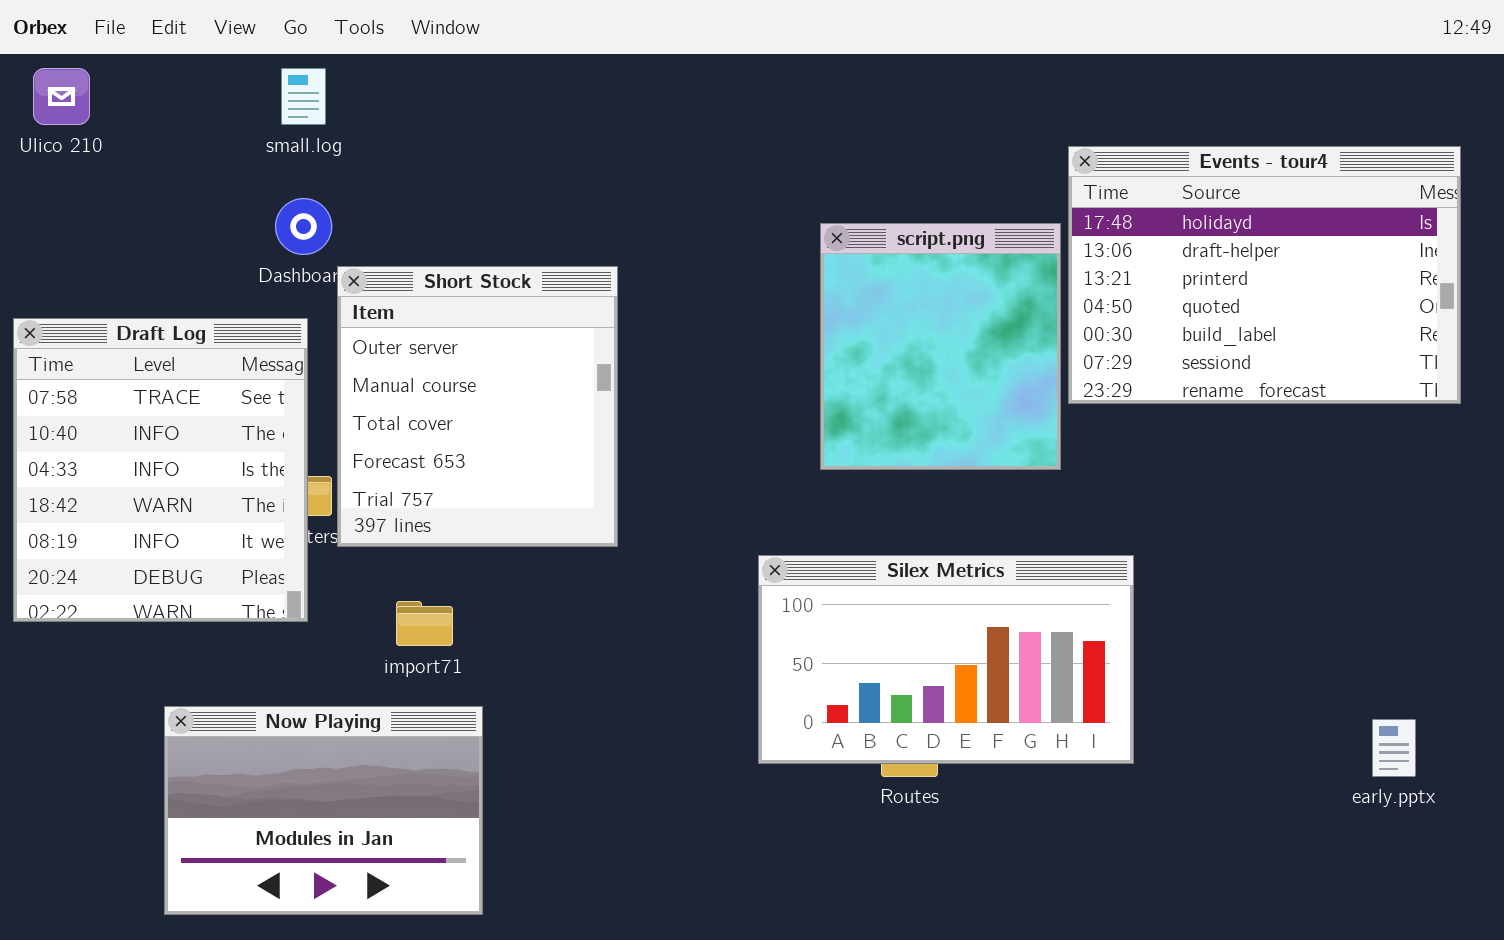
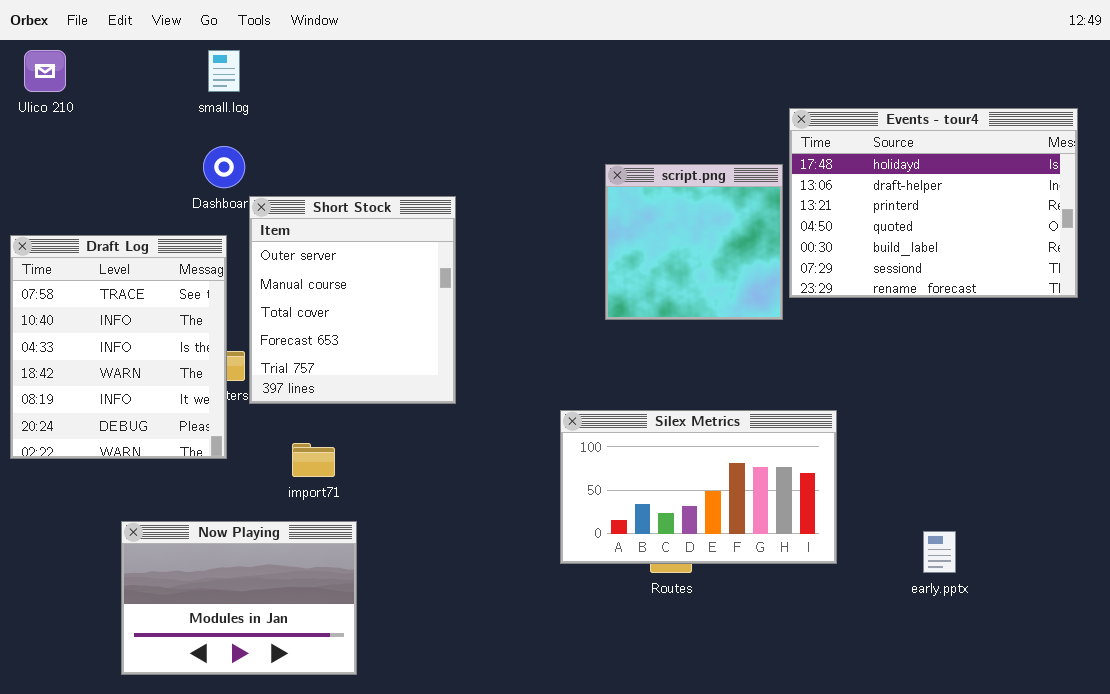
script.png: [820,223,1061,470] -> [605,164,783,320], resized
early.pptx: [1372,719,1416,777] -> [923,531,956,573], moved

